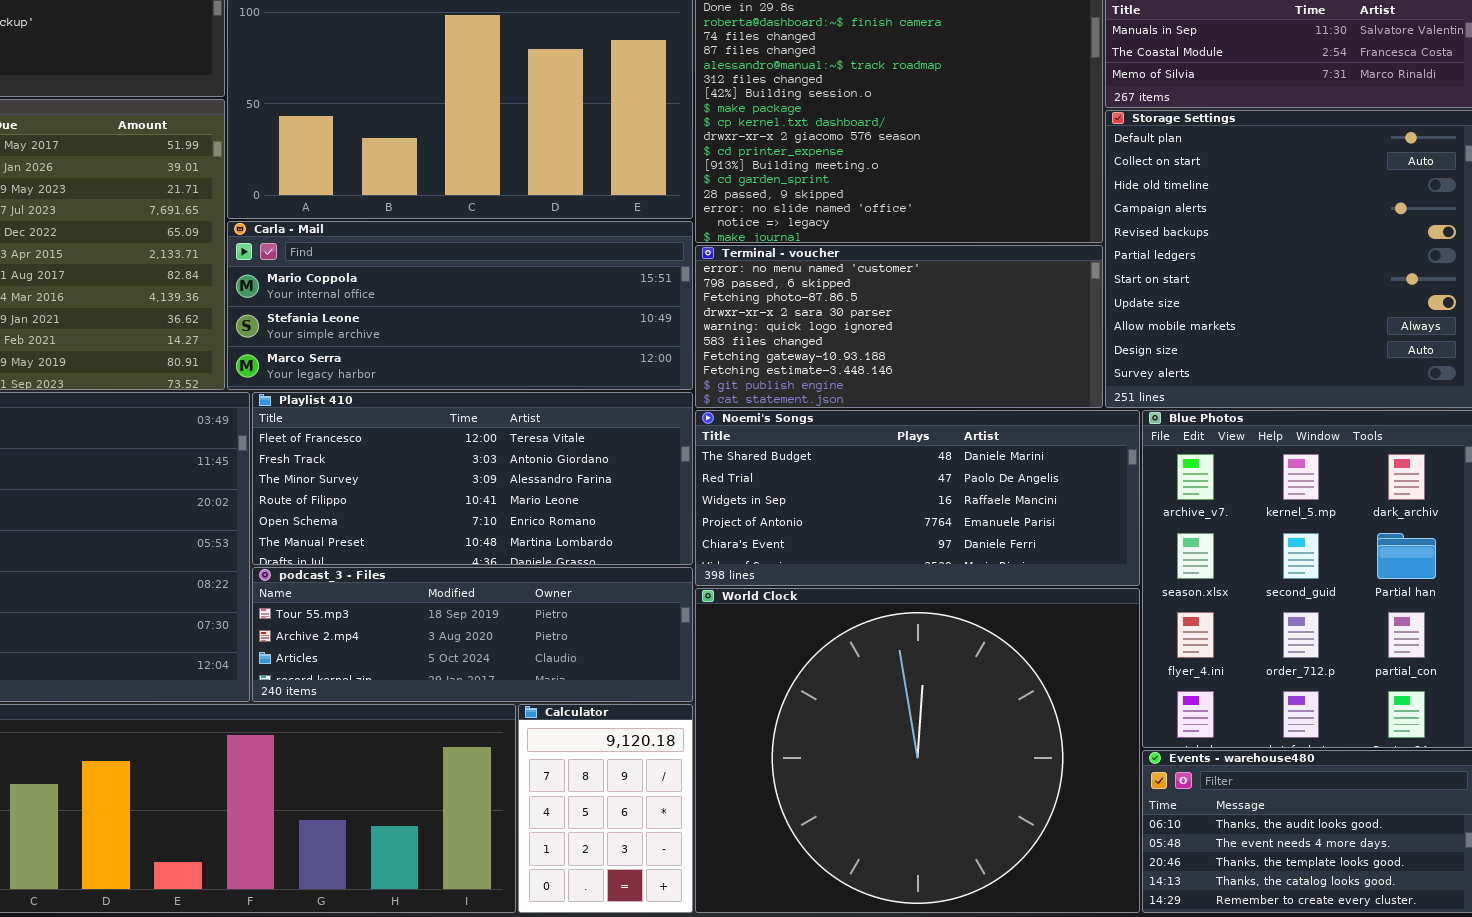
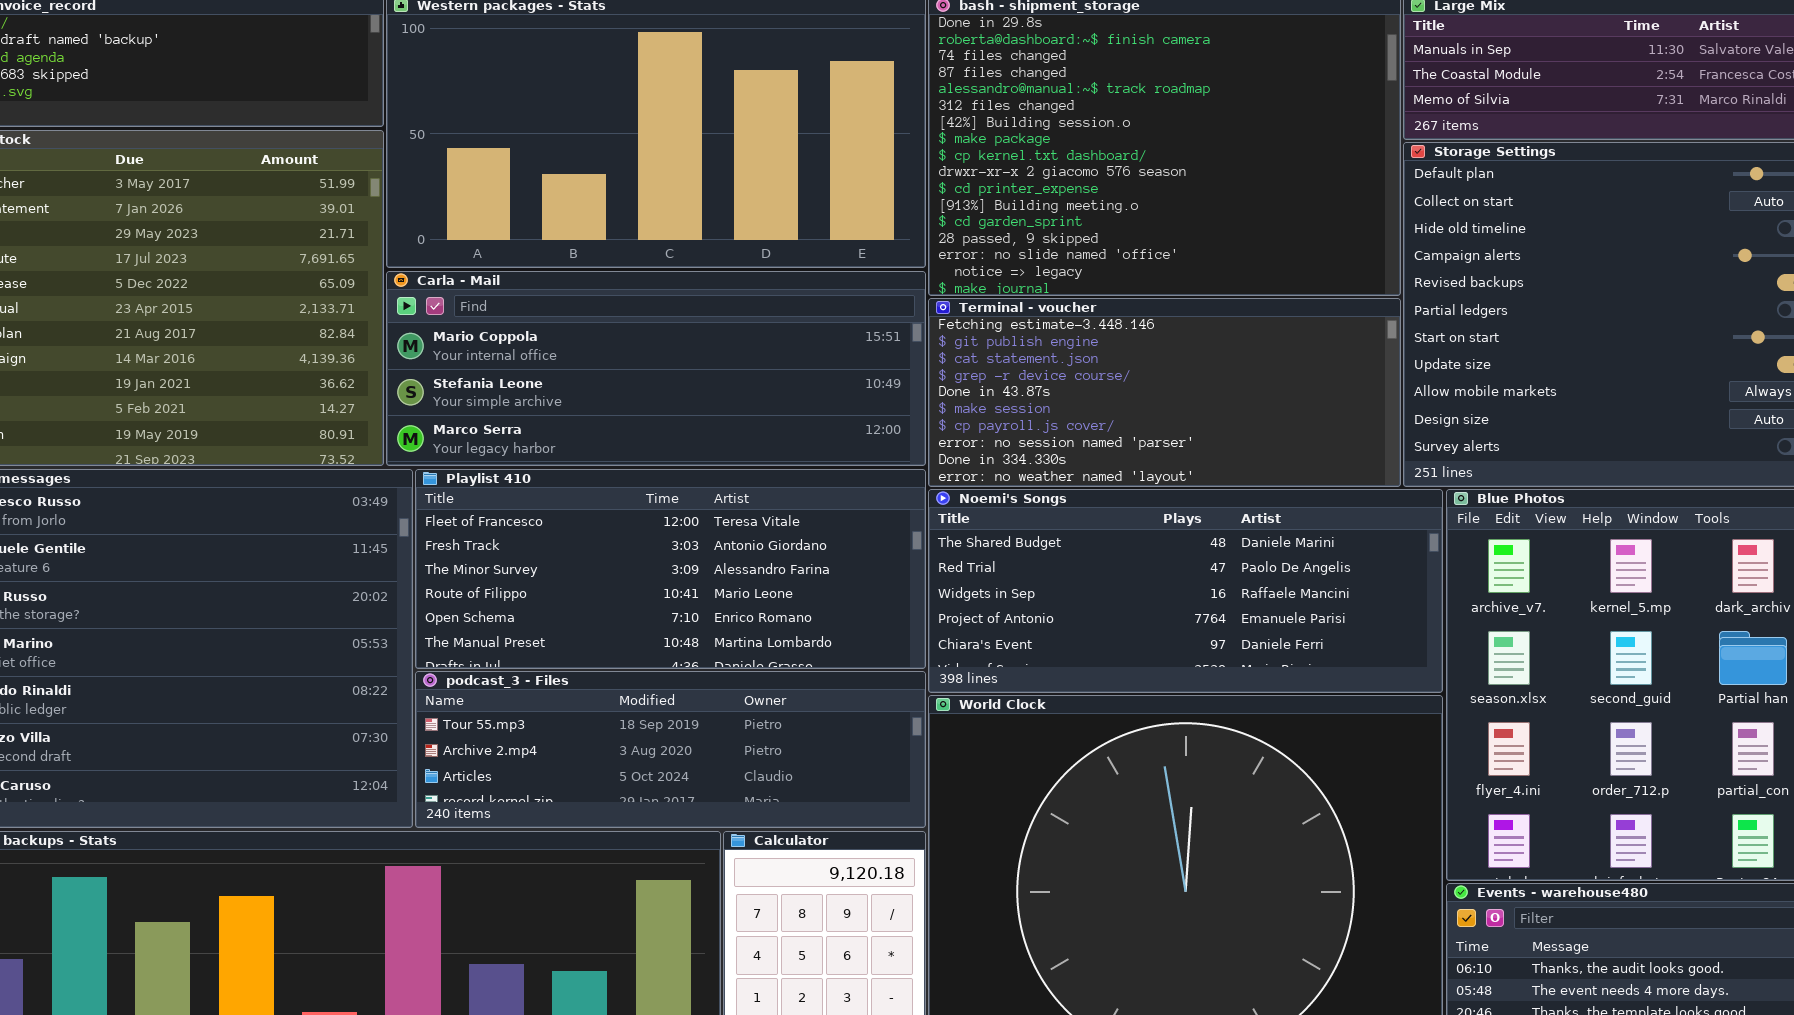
Terminal - voucher: [695,245,1103,408] -> [928,298,1401,487], scrolled down 7 rows

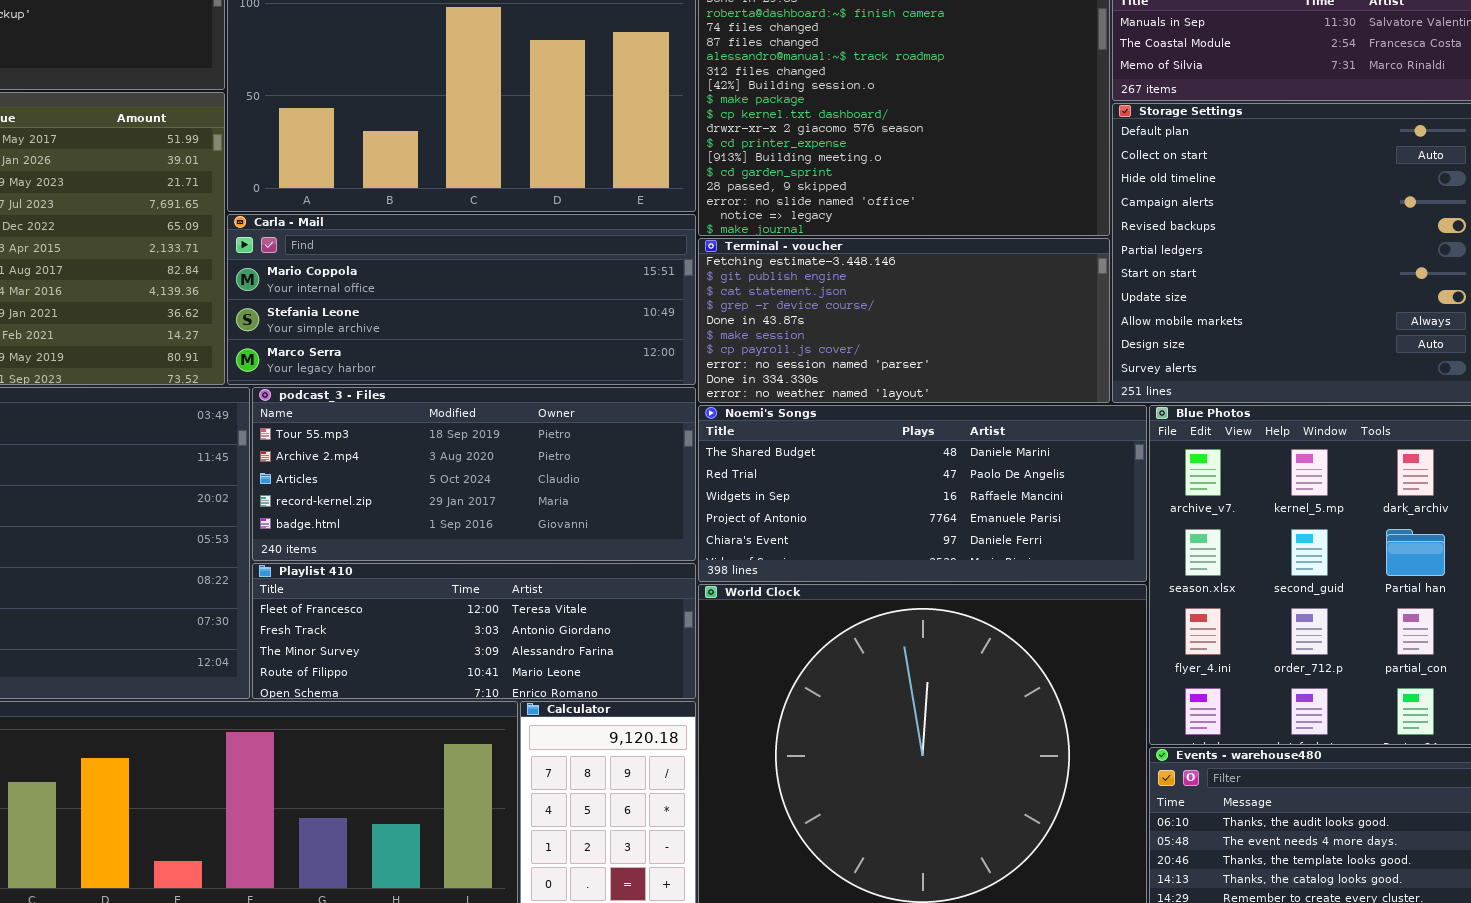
Playlist 410: [415,469,926,669] -> [252,563,696,699], moved, resized
podcast_3 - Files: [415,671,926,828] -> [252,387,696,561], moved, resized

